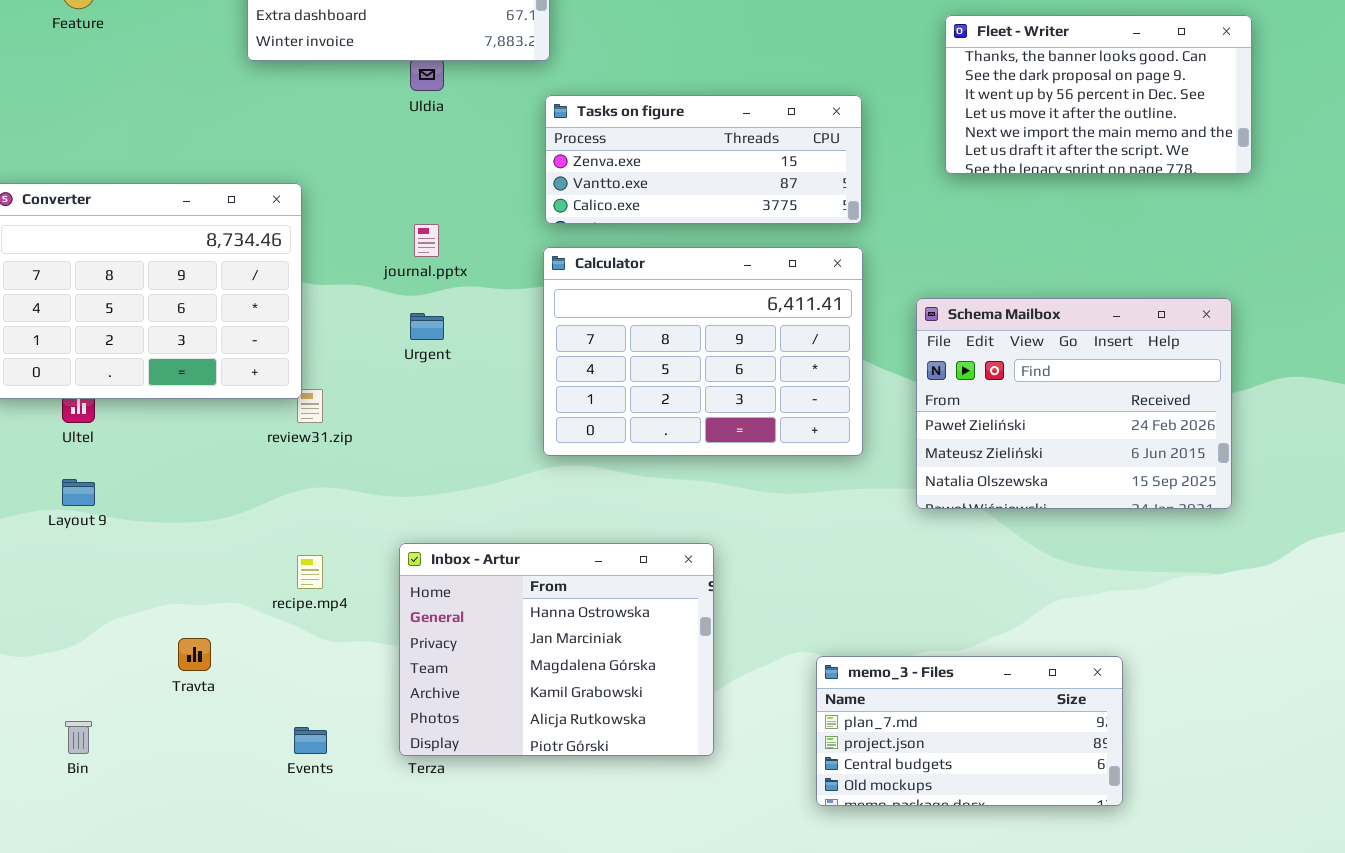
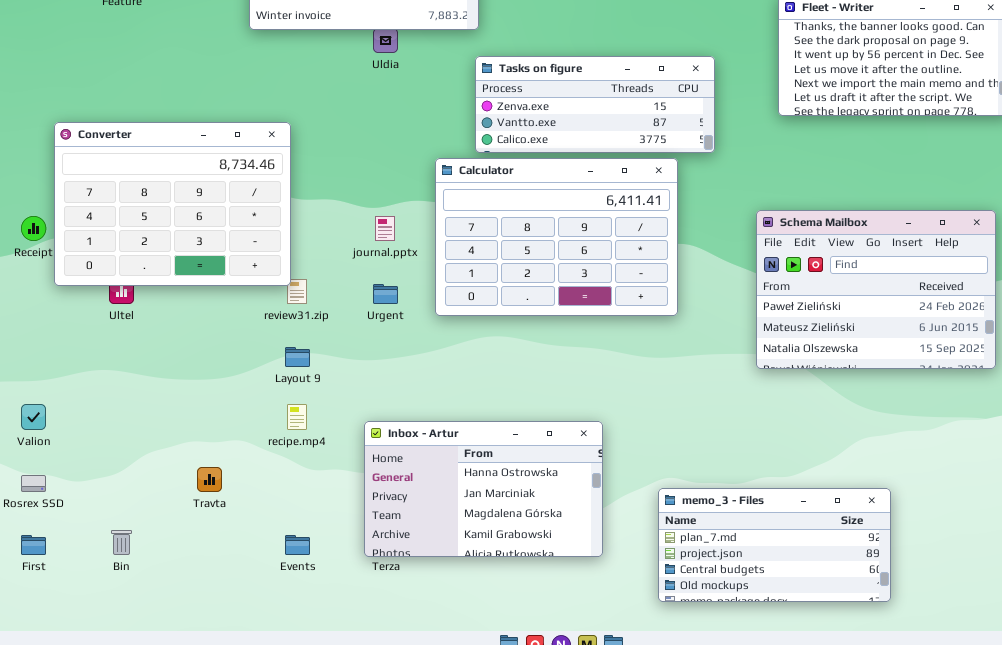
journal.pptx: [414,224,439,257] -> [375,216,395,241], moved
Calculator: [543,247,863,456] -> [435,158,678,316], moved
Urgent: [410,313,444,340] -> [373,284,398,304], moved
Layout 9: [62,479,95,506] -> [285,347,310,367], moved
Inbox - Artur: [399,543,714,756] -> [364,421,603,557], resized
memo_3 - Files: [816,656,1123,806] -> [658,488,891,602], moved

